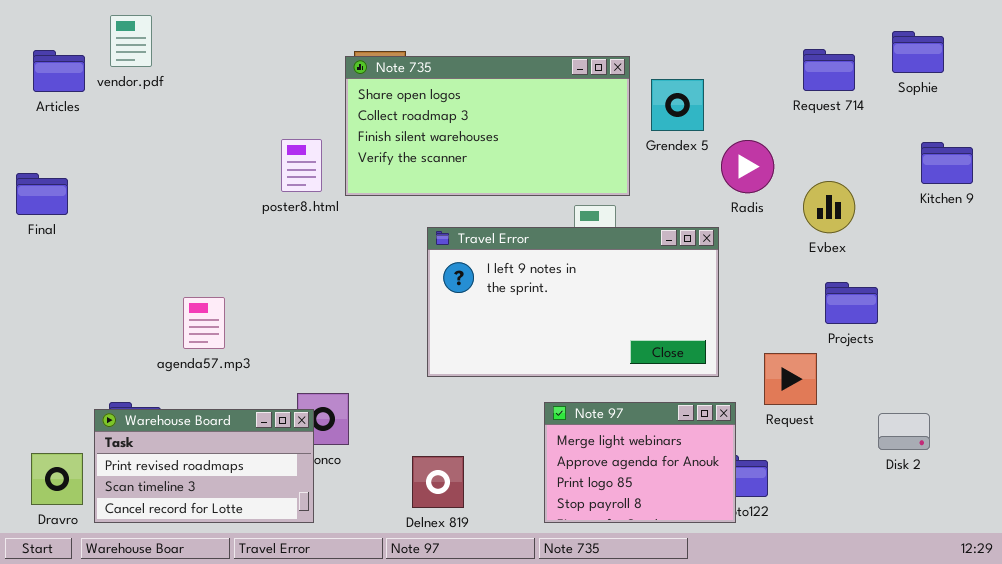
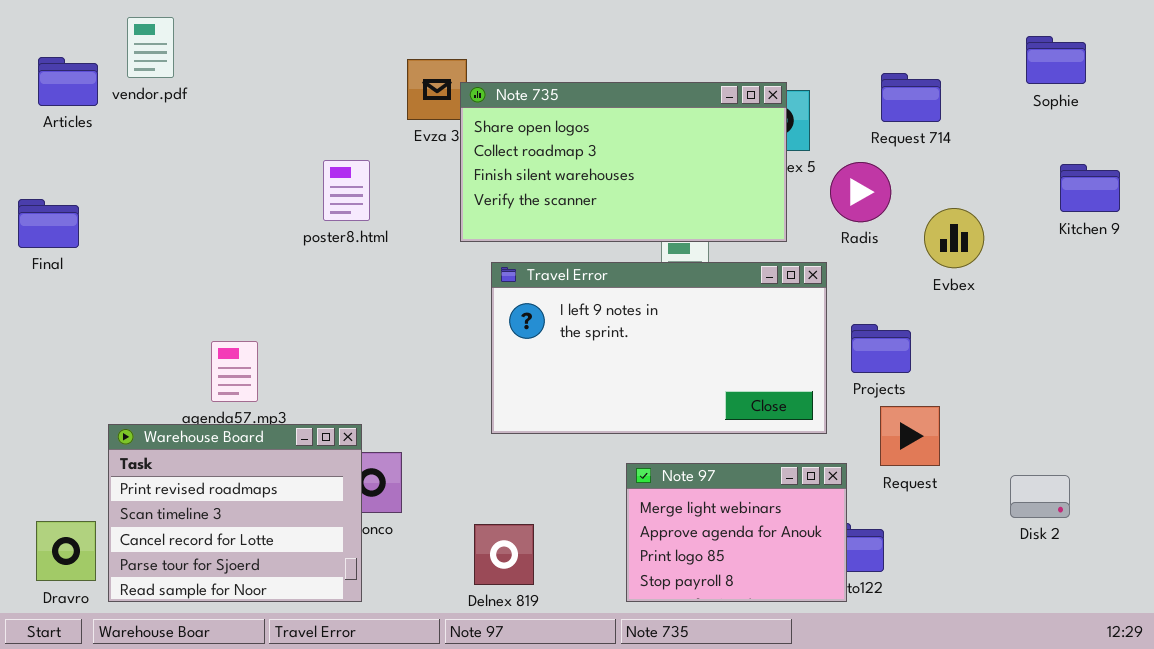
Request 714: [803,49,855,91] -> [881,73,941,122], moved
Note 735: [345,56,630,196] -> [460,82,787,242], moved
Projects: [825,282,878,324] -> [851,324,911,373], moved
Warehouse Board: [94,409,314,523] -> [108,424,362,602], resized

